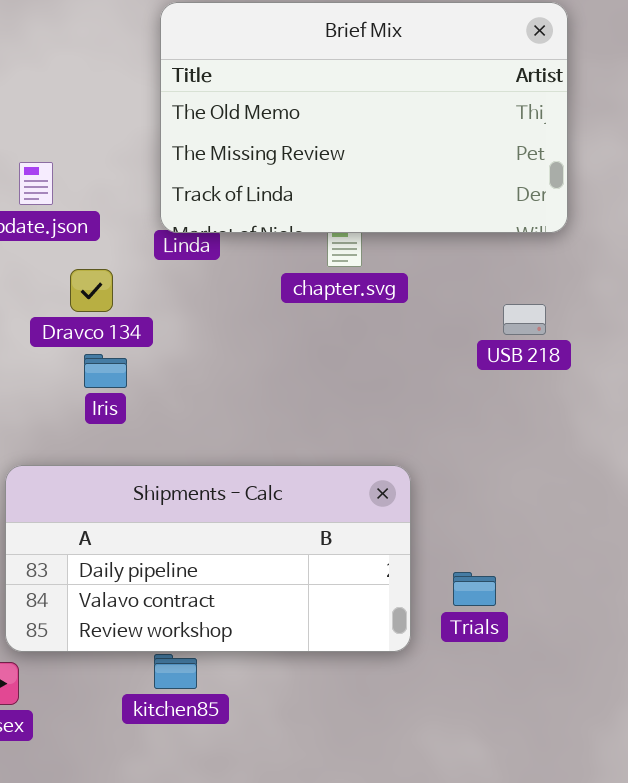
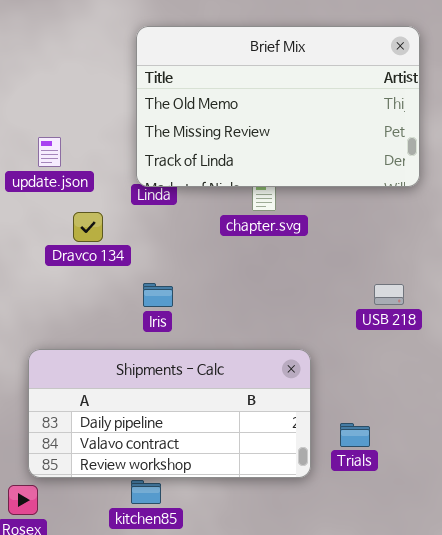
USB 218: [503,304,546,335] -> [374,284,404,305], moved
Iris: [84,354,127,388] -> [143,283,173,307], moved

